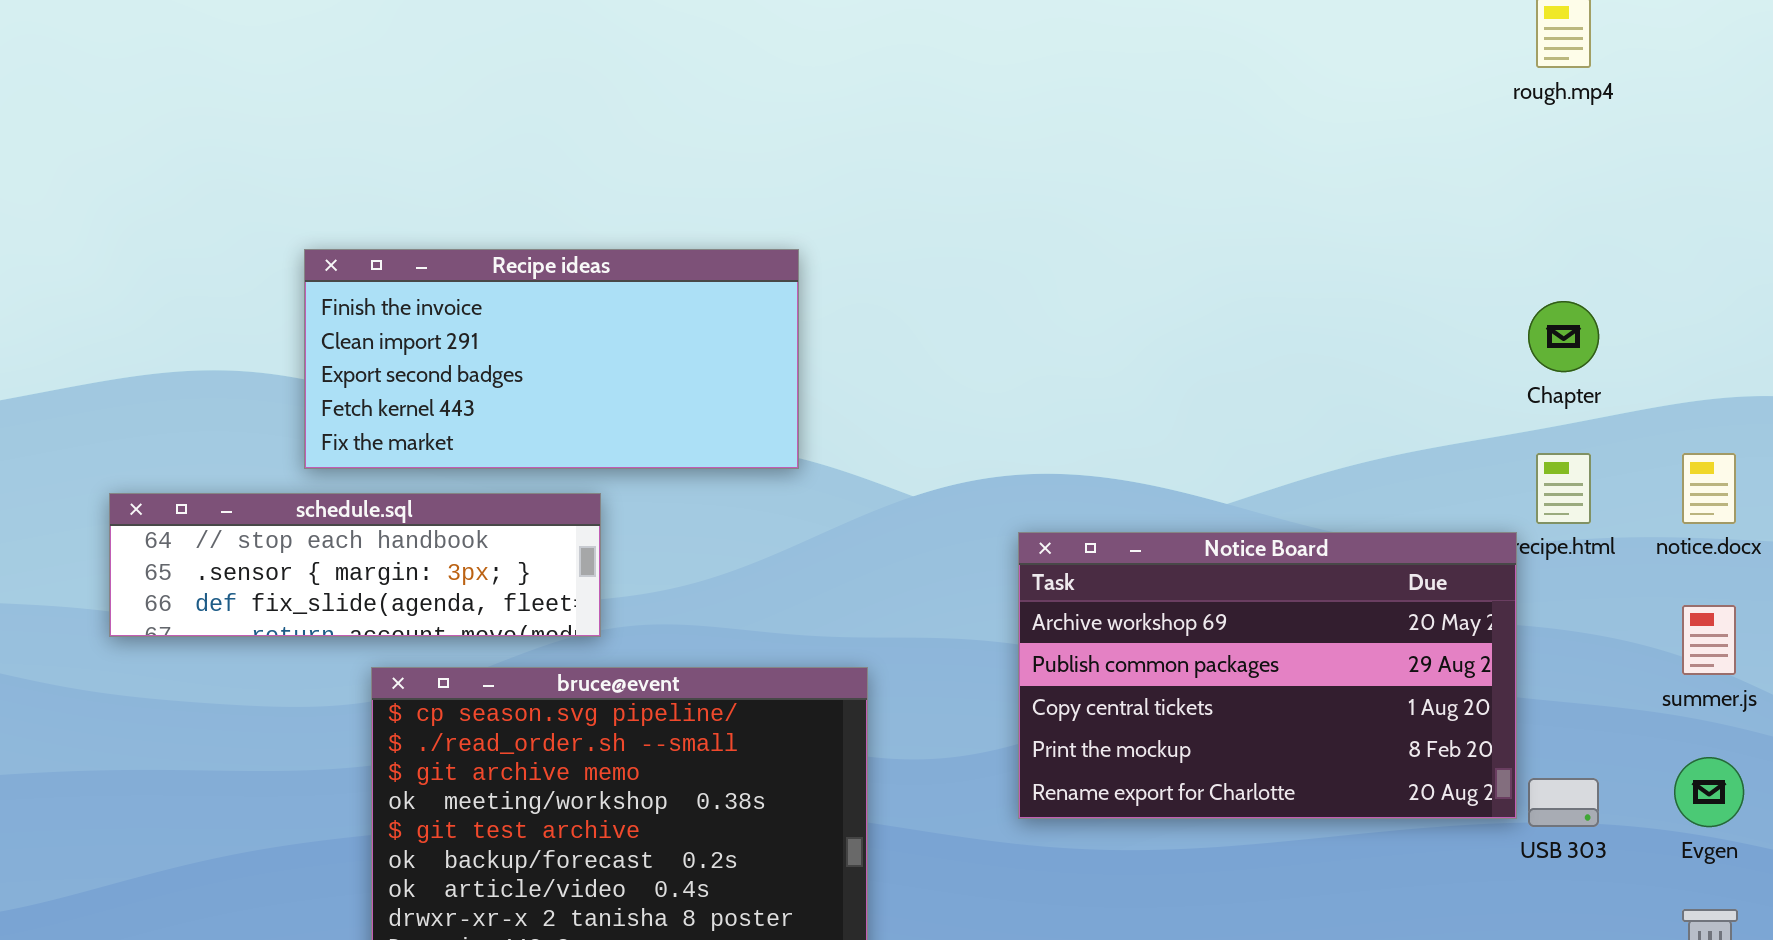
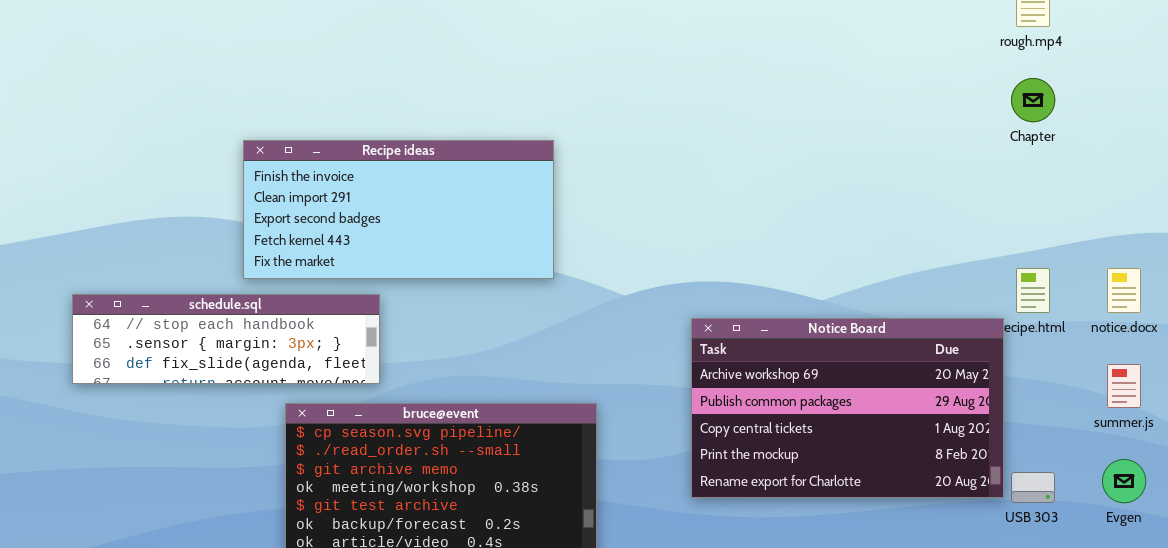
Chapter: [1528,301,1599,372] -> [1011,78,1055,122], moved
schedule.sql: [109,493,601,637] -> [72,294,380,384], moved

